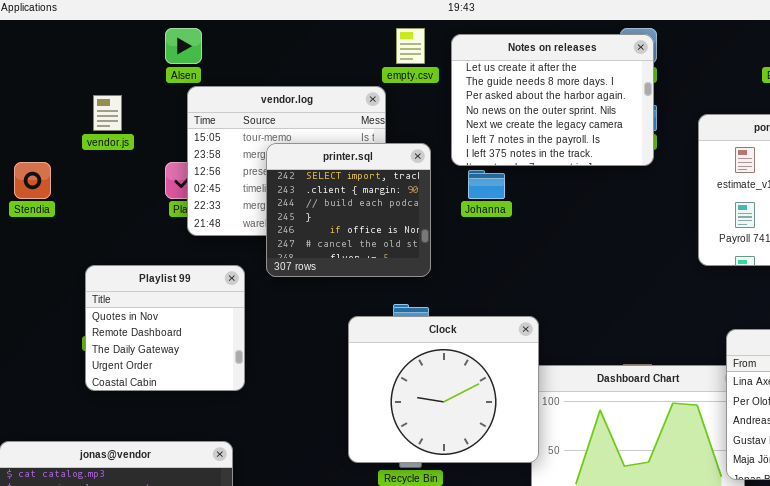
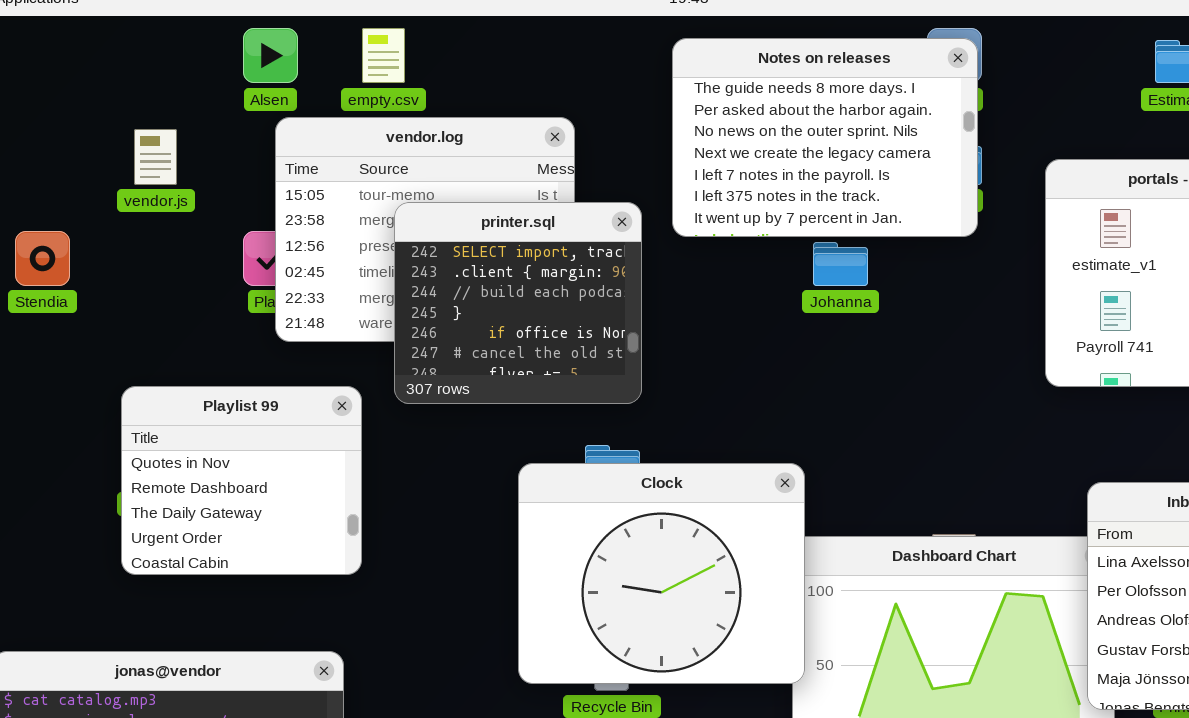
empty.csv: [396,28,425,64] -> [362,28,405,83], moved
Notes on releases: [451,34,654,166] -> [672,38,978,237], scrolled down 1 row
Johanna: [468,170,505,199] -> [813,242,868,286], moved

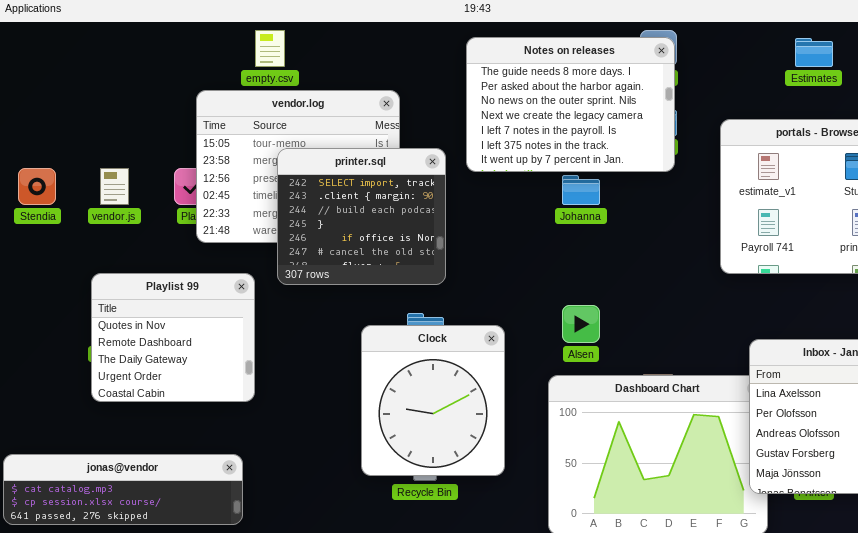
Alsen: [243,28,298,83] -> [562,305,600,343], moved
vendor.js: [134,129,177,185] -> [100,168,129,205], moved
Clock: [518,463,805,684] -> [361,325,505,476], resized

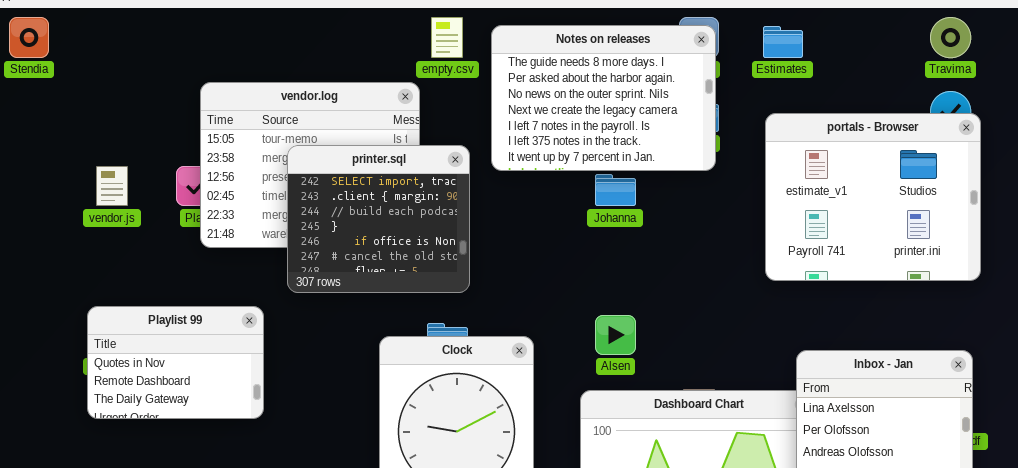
empty.csv: [255,30,285,67] -> [431,17,463,58], moved
Estimates: [795,38,833,67] -> [763,26,803,58], moved
Stendia: [18,168,56,205] -> [9,17,49,58], moved
Playlist 99: [91,273,255,402] -> [87,306,264,419], resized

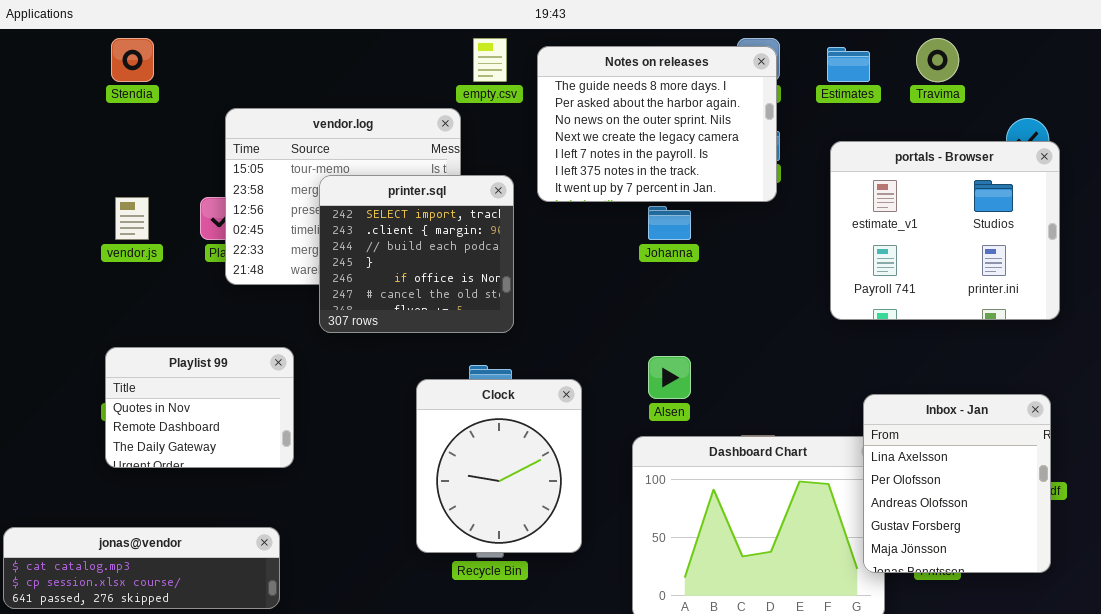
Stendia: [9,17,49,58] -> [111,38,154,82], moved
Travima: [930,17,971,58] -> [916,38,959,82], moved

